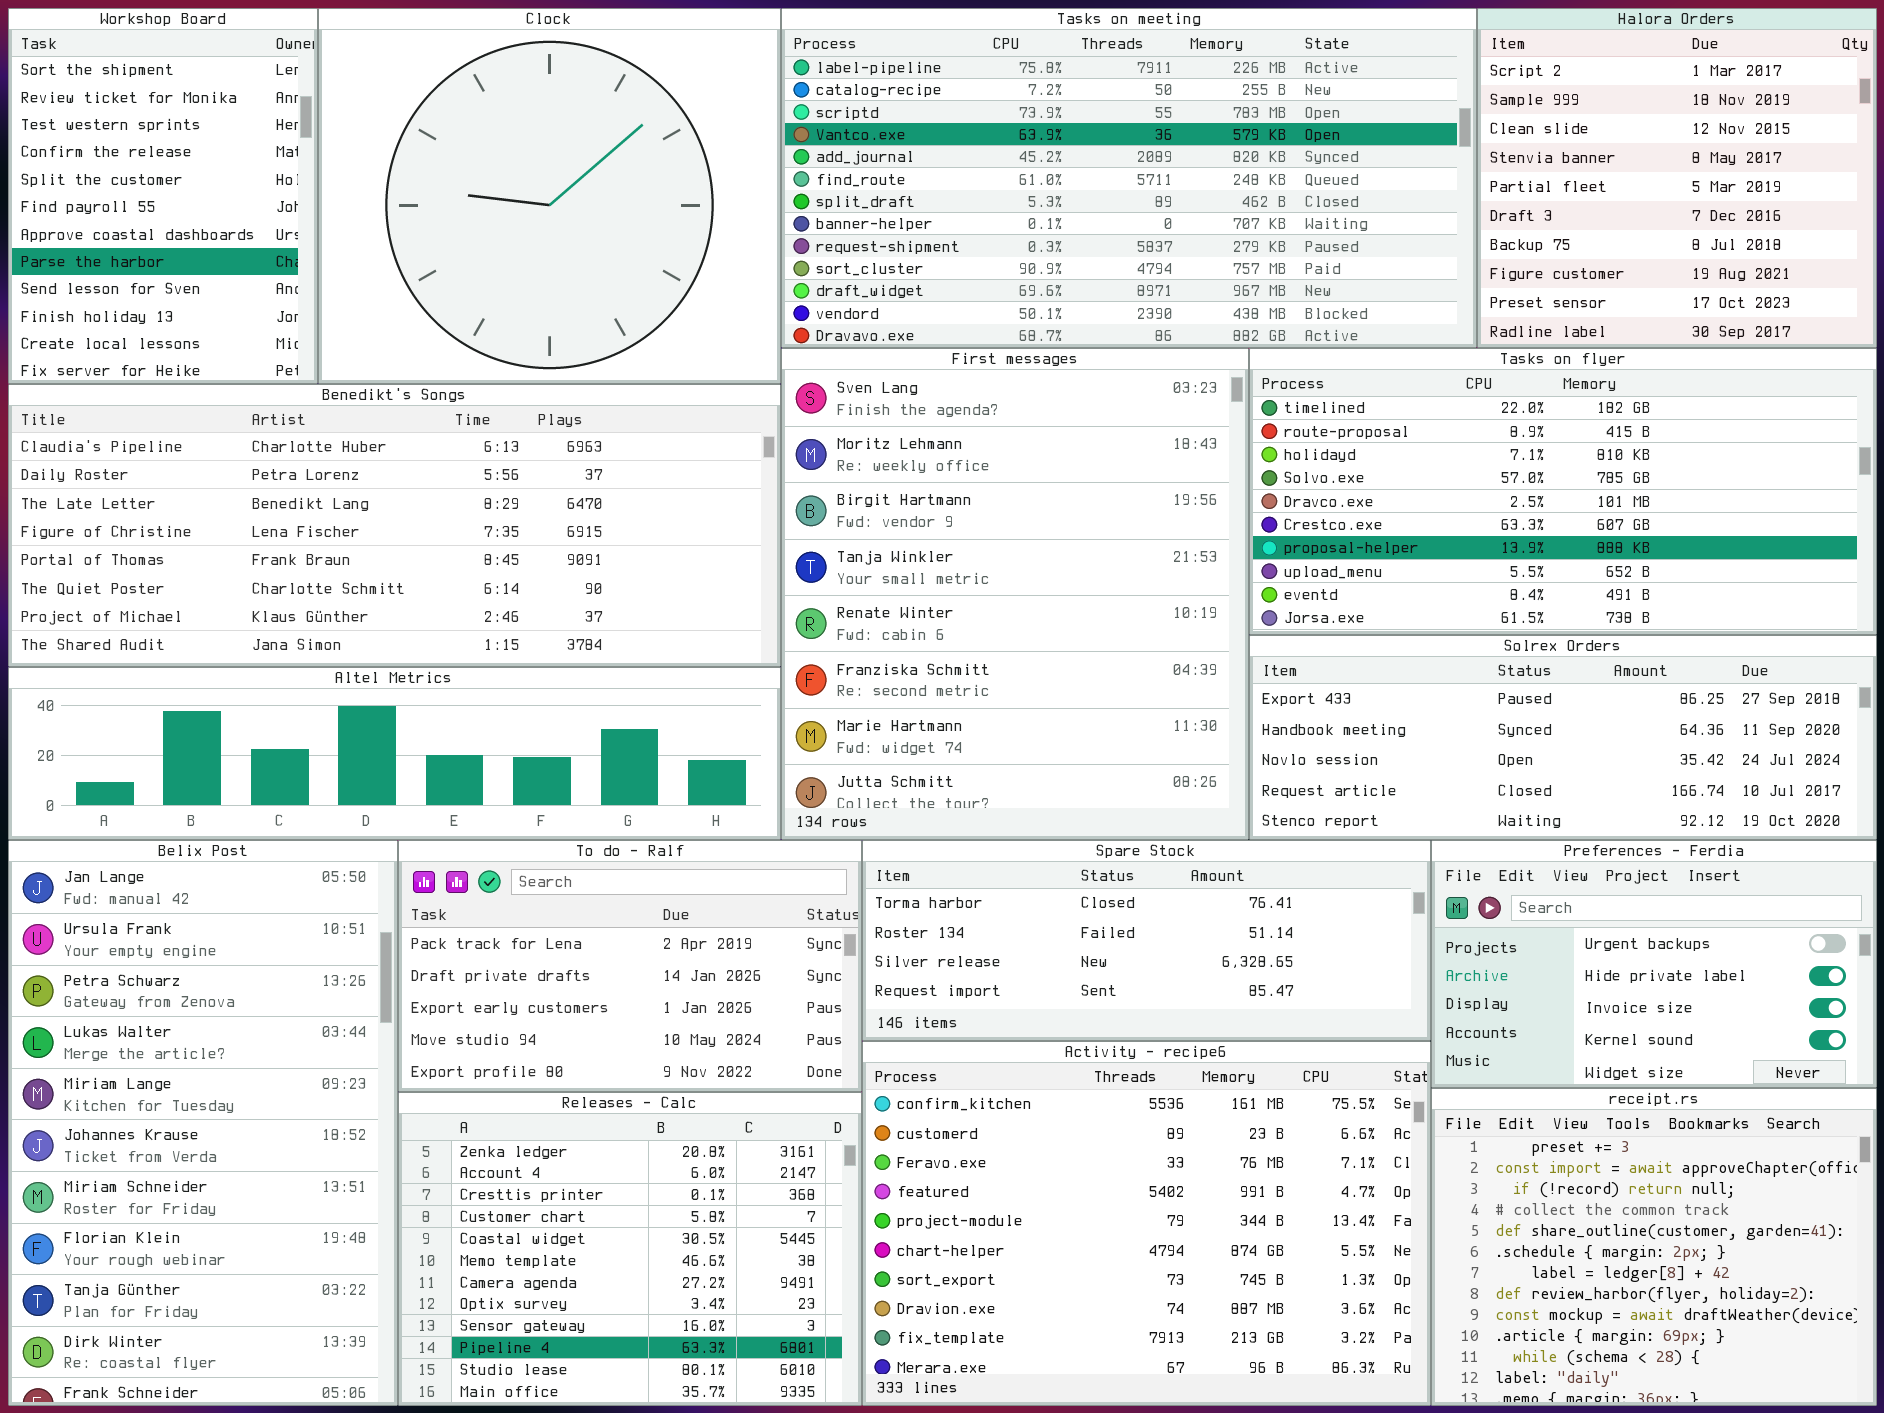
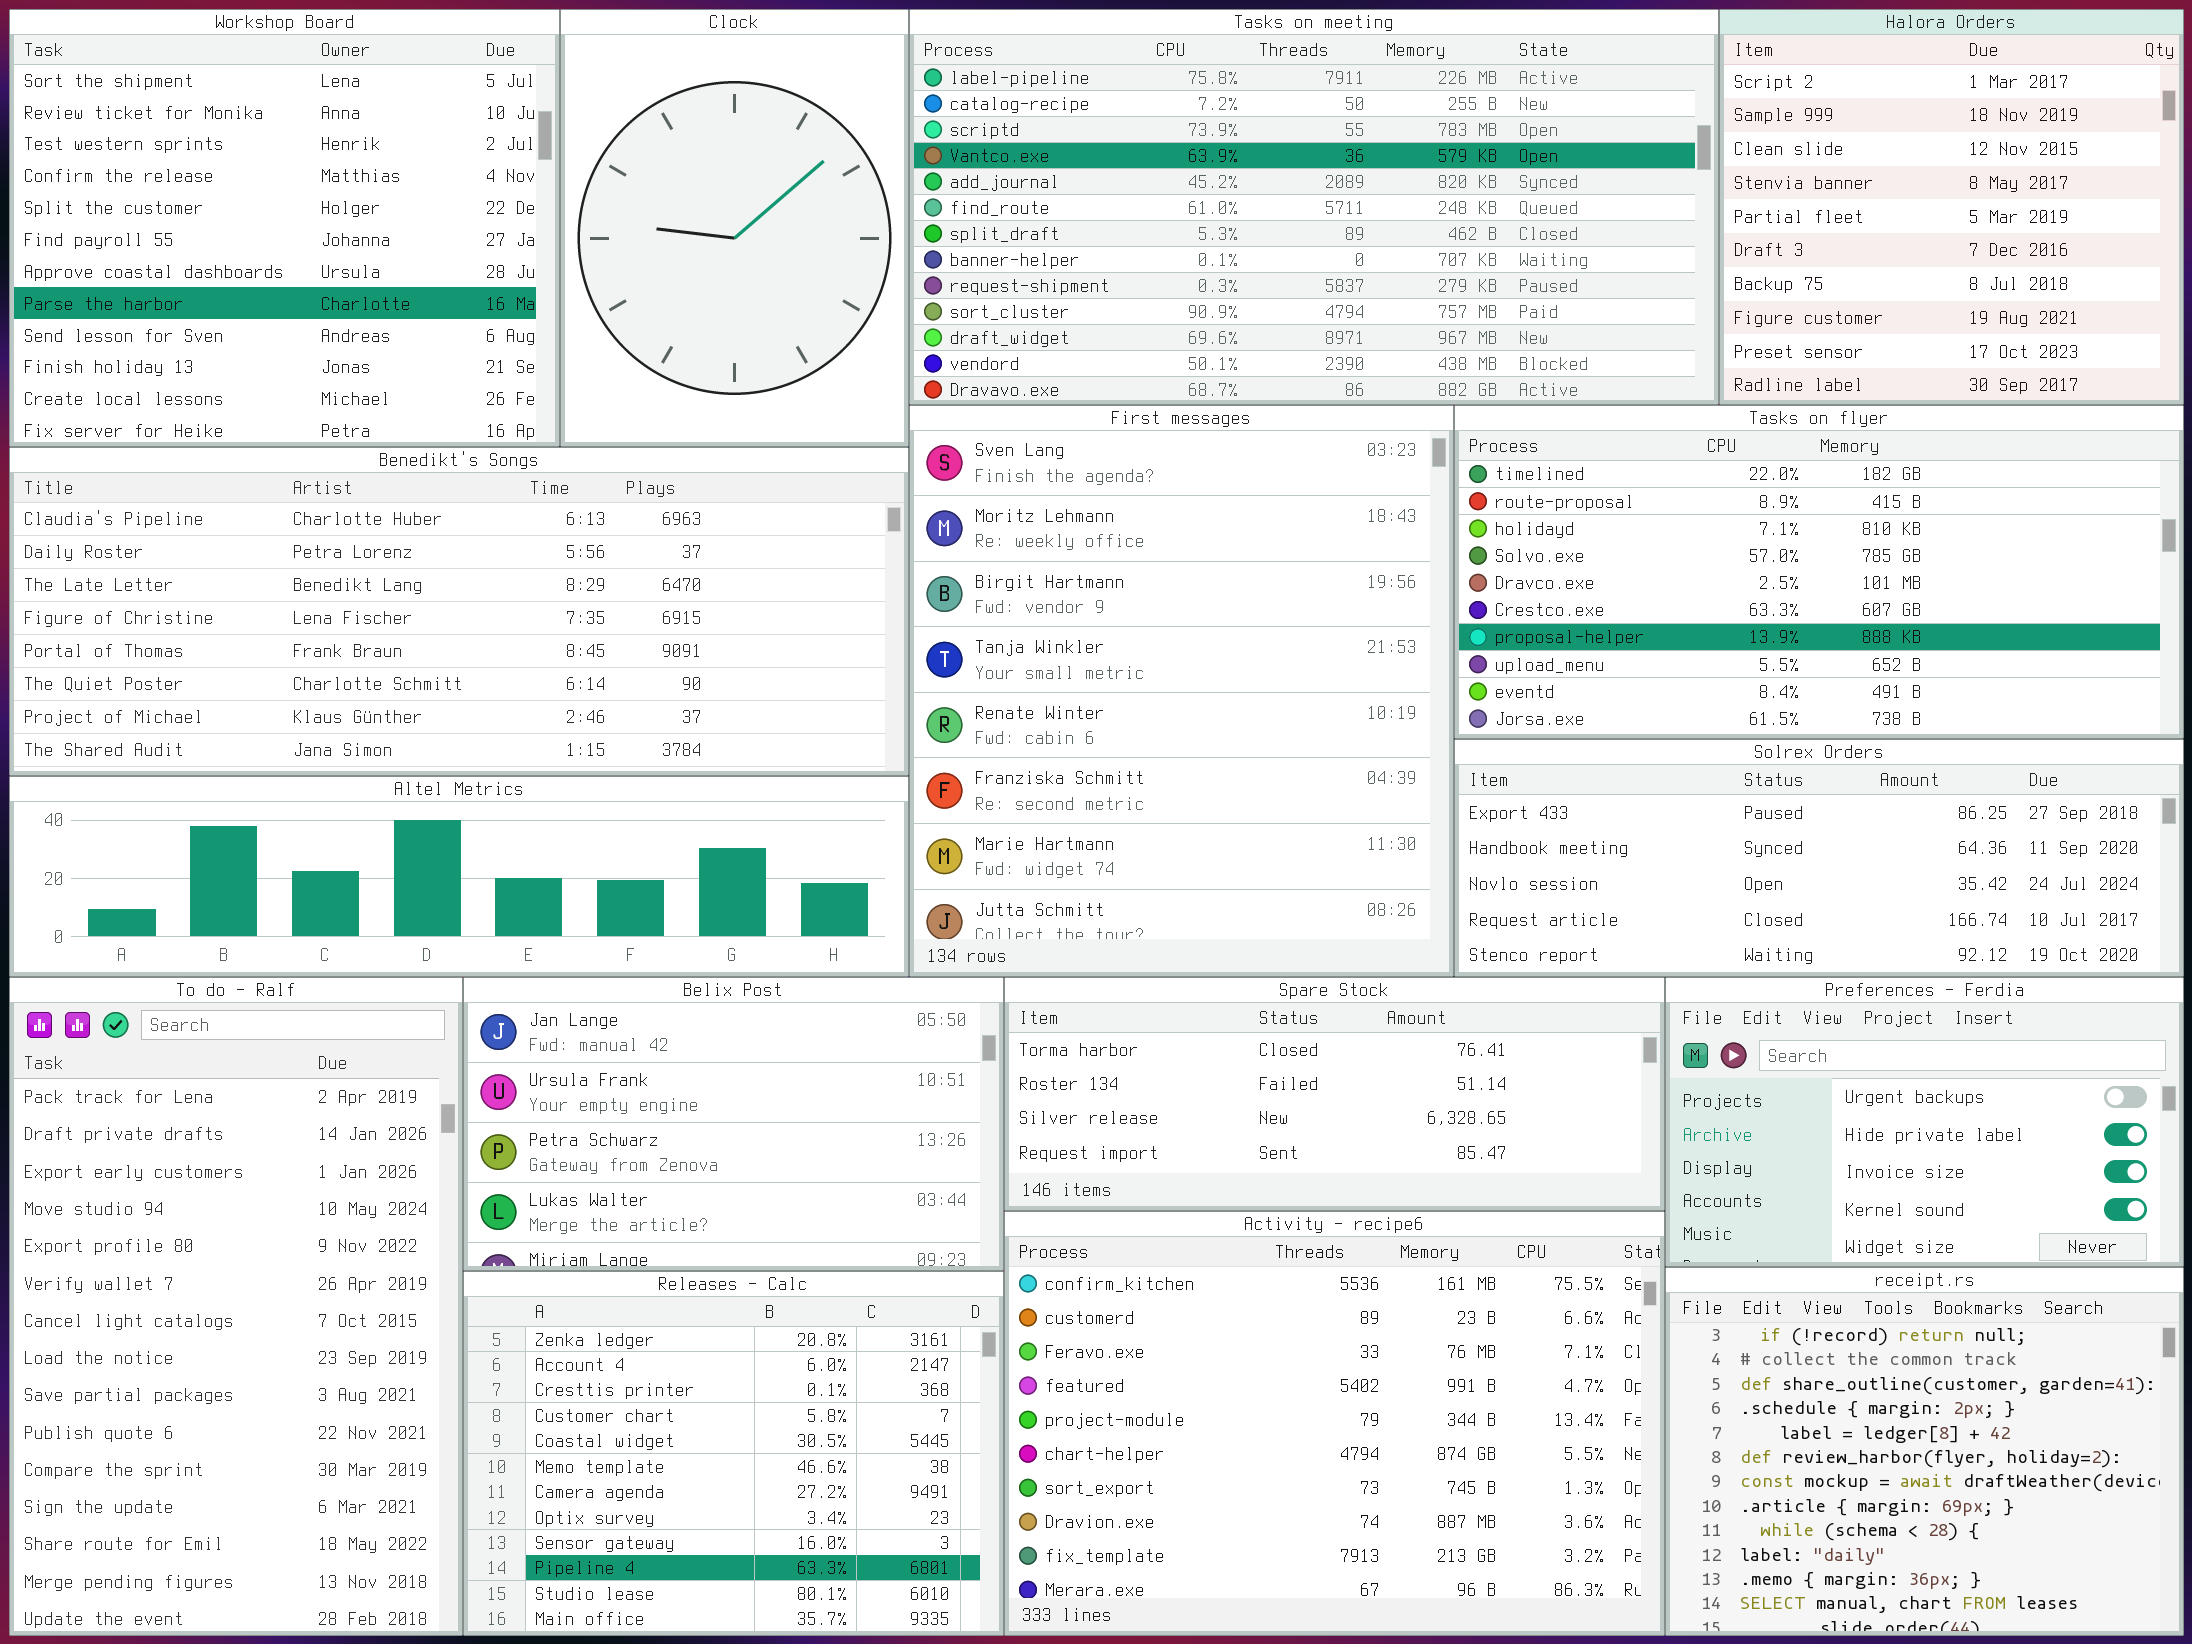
Workshop Board: [8,8,318,384] -> [9,9,560,447], resized
Clock: [318,8,781,384] -> [560,9,909,447], resized
Belix Post: [8,840,398,1406] -> [463,977,1004,1271], moved, resized
To do - Ralf: [398,840,862,1092] -> [9,977,463,1636], moved, resized
receipt.rs: [1431,1088,1877,1406] -> [1665,1267,2184,1636], scrolled down 2 rows

